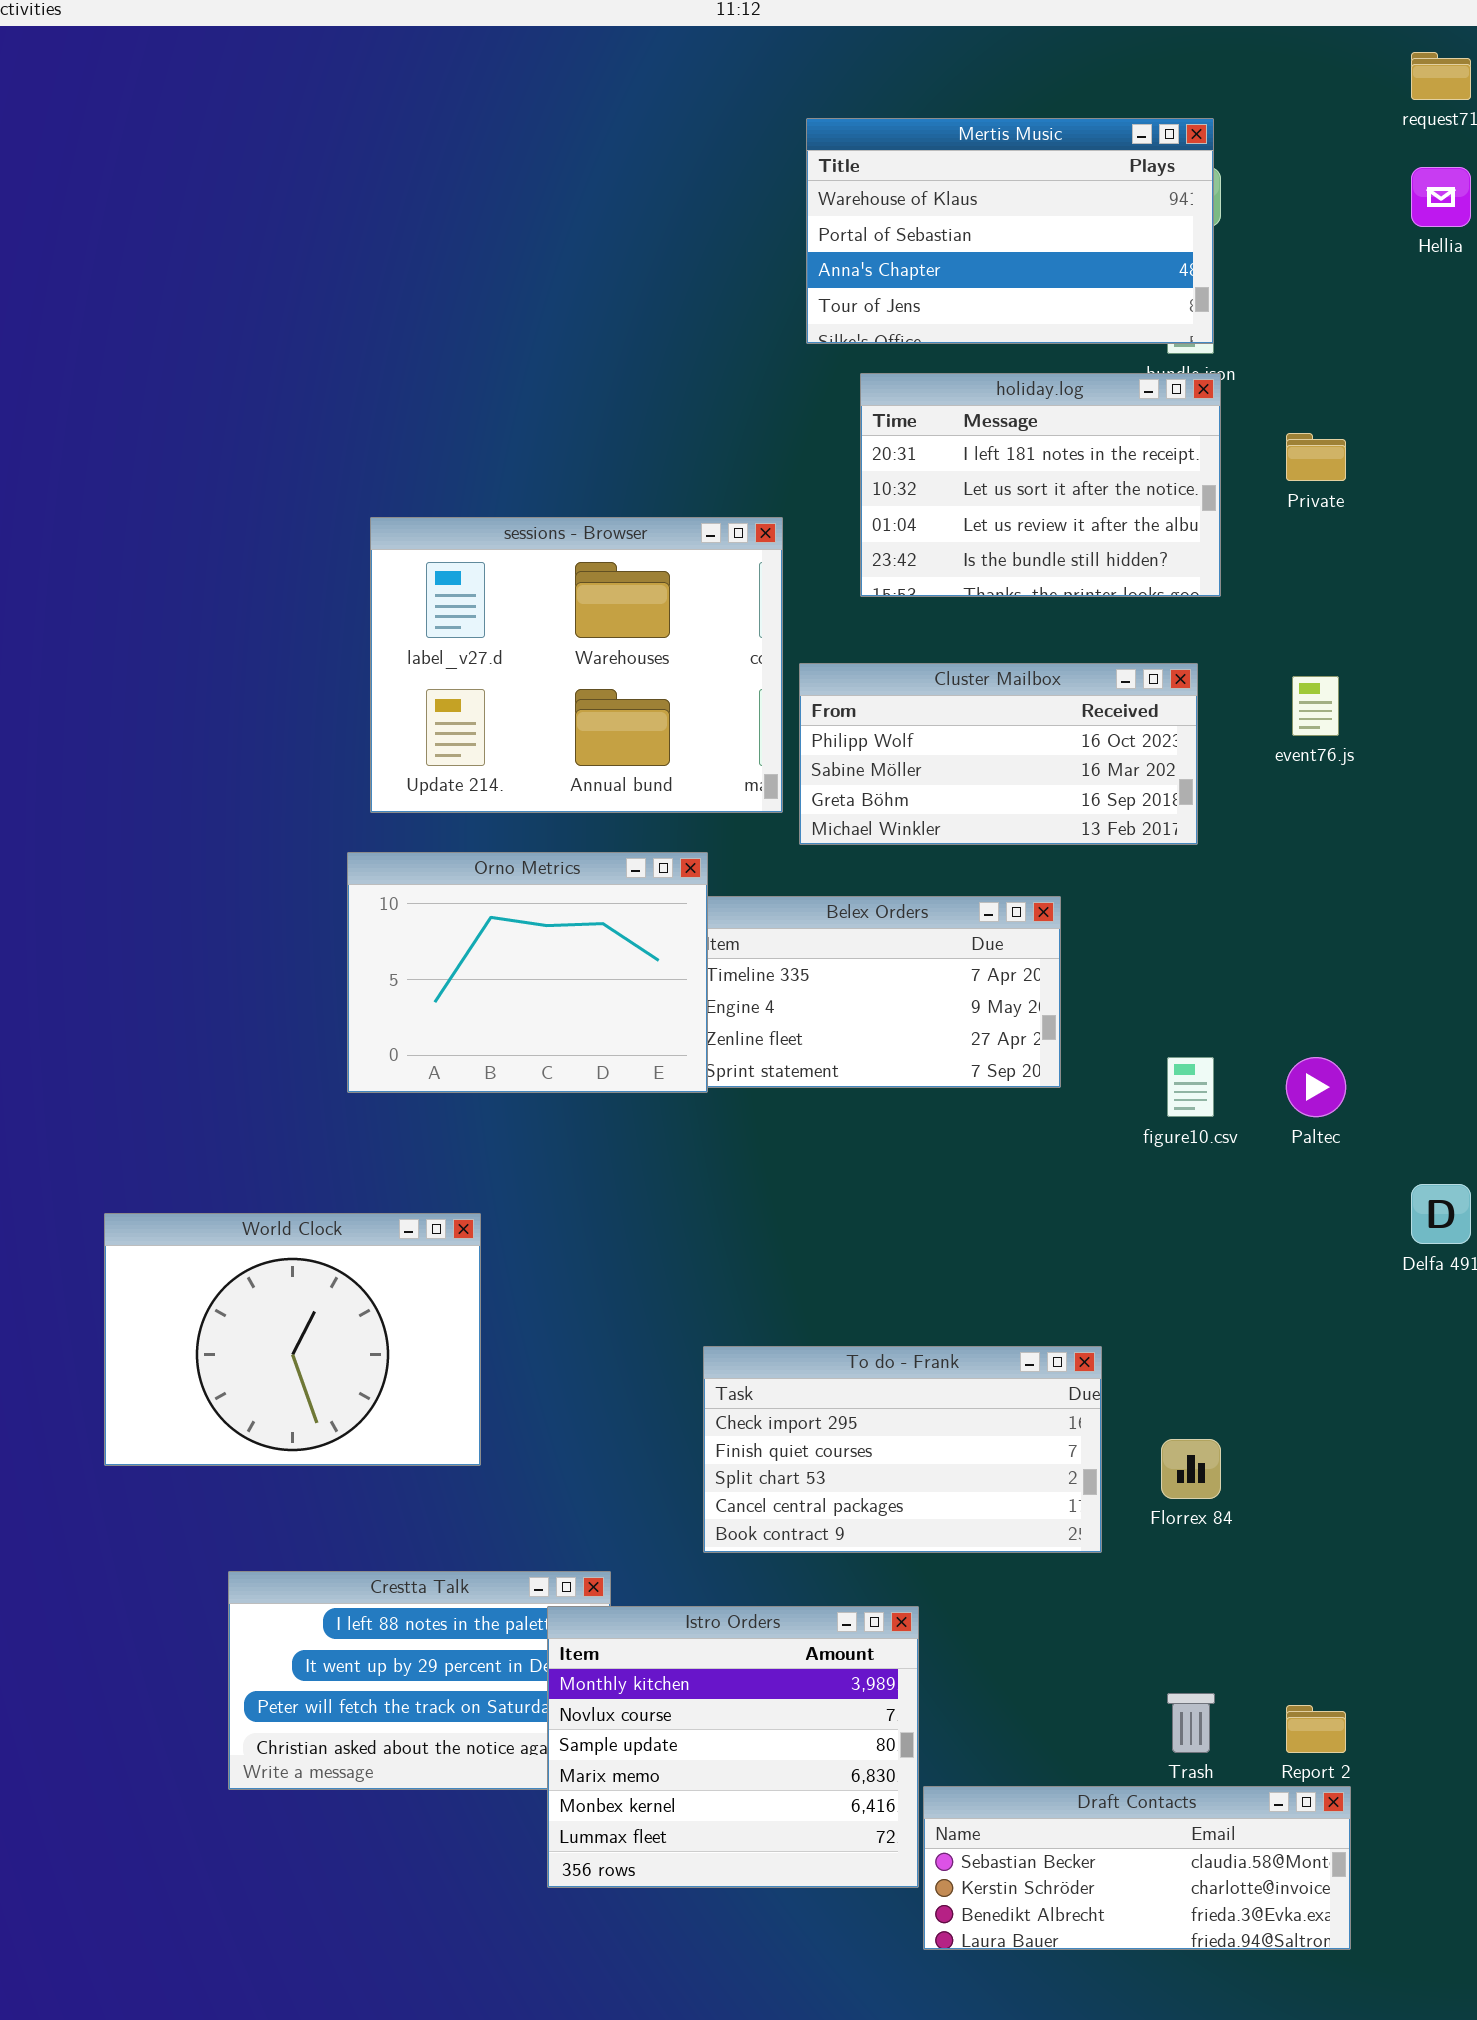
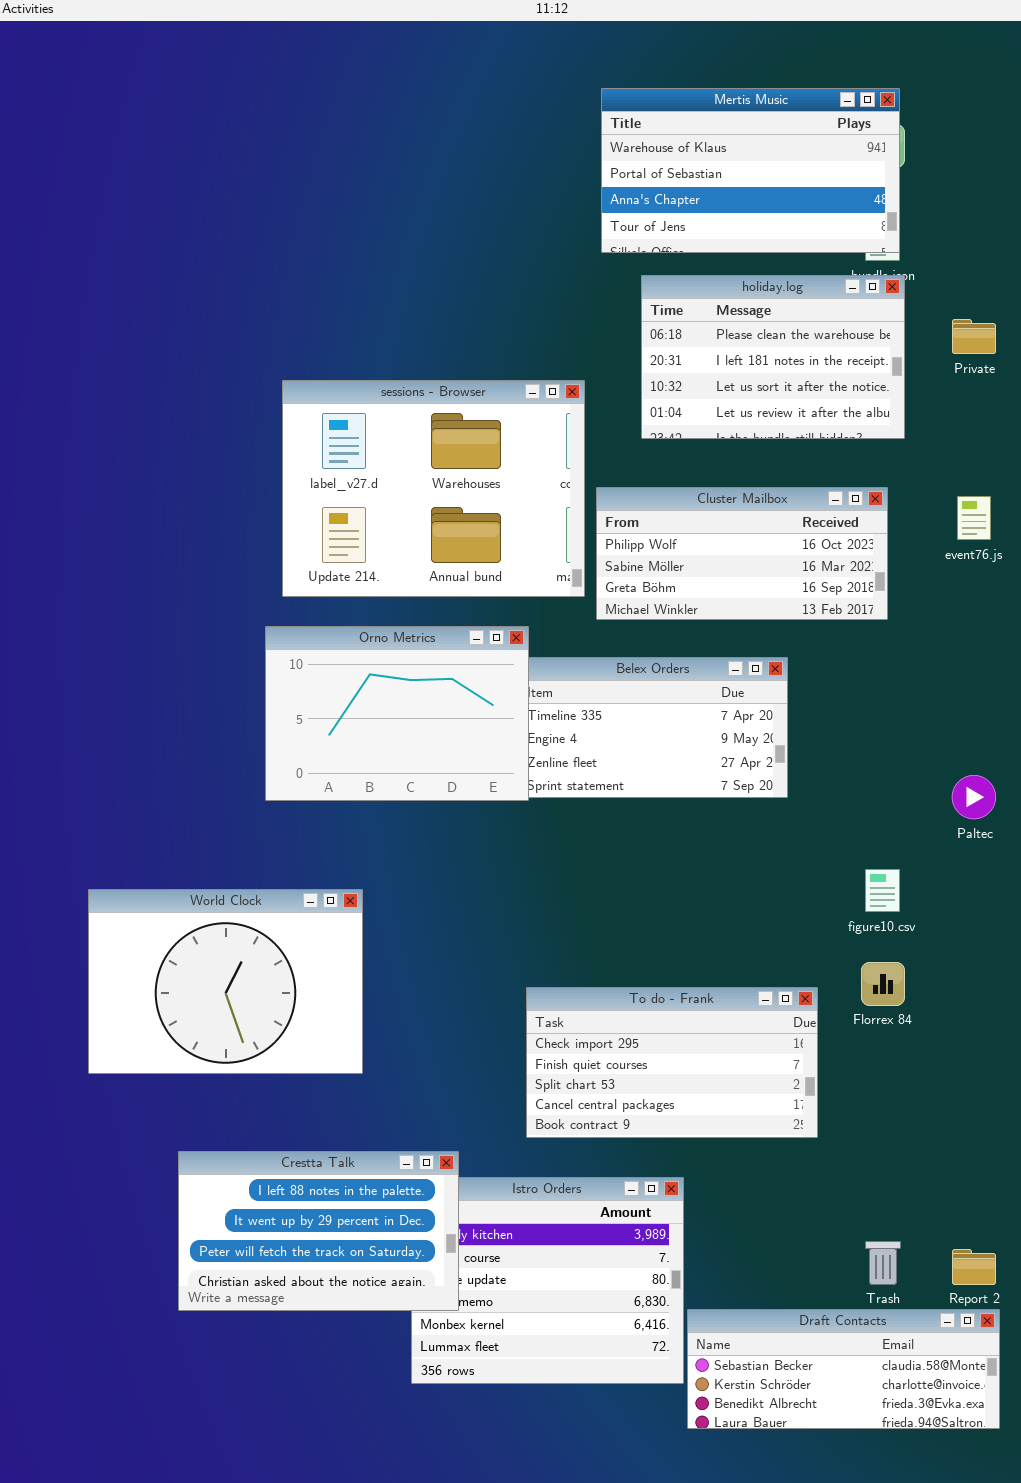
holiday.log: [860,373,1221,597] -> [641,275,905,439], scrolled up 1 row
figure10.csv: [1167,1057,1214,1117] -> [865,869,900,912], moved
Florrex 84: [1161,1439,1221,1499] -> [861,962,905,1006], moved
Crestta Talk: [228,1571,611,1790] -> [178,1151,459,1311], raised

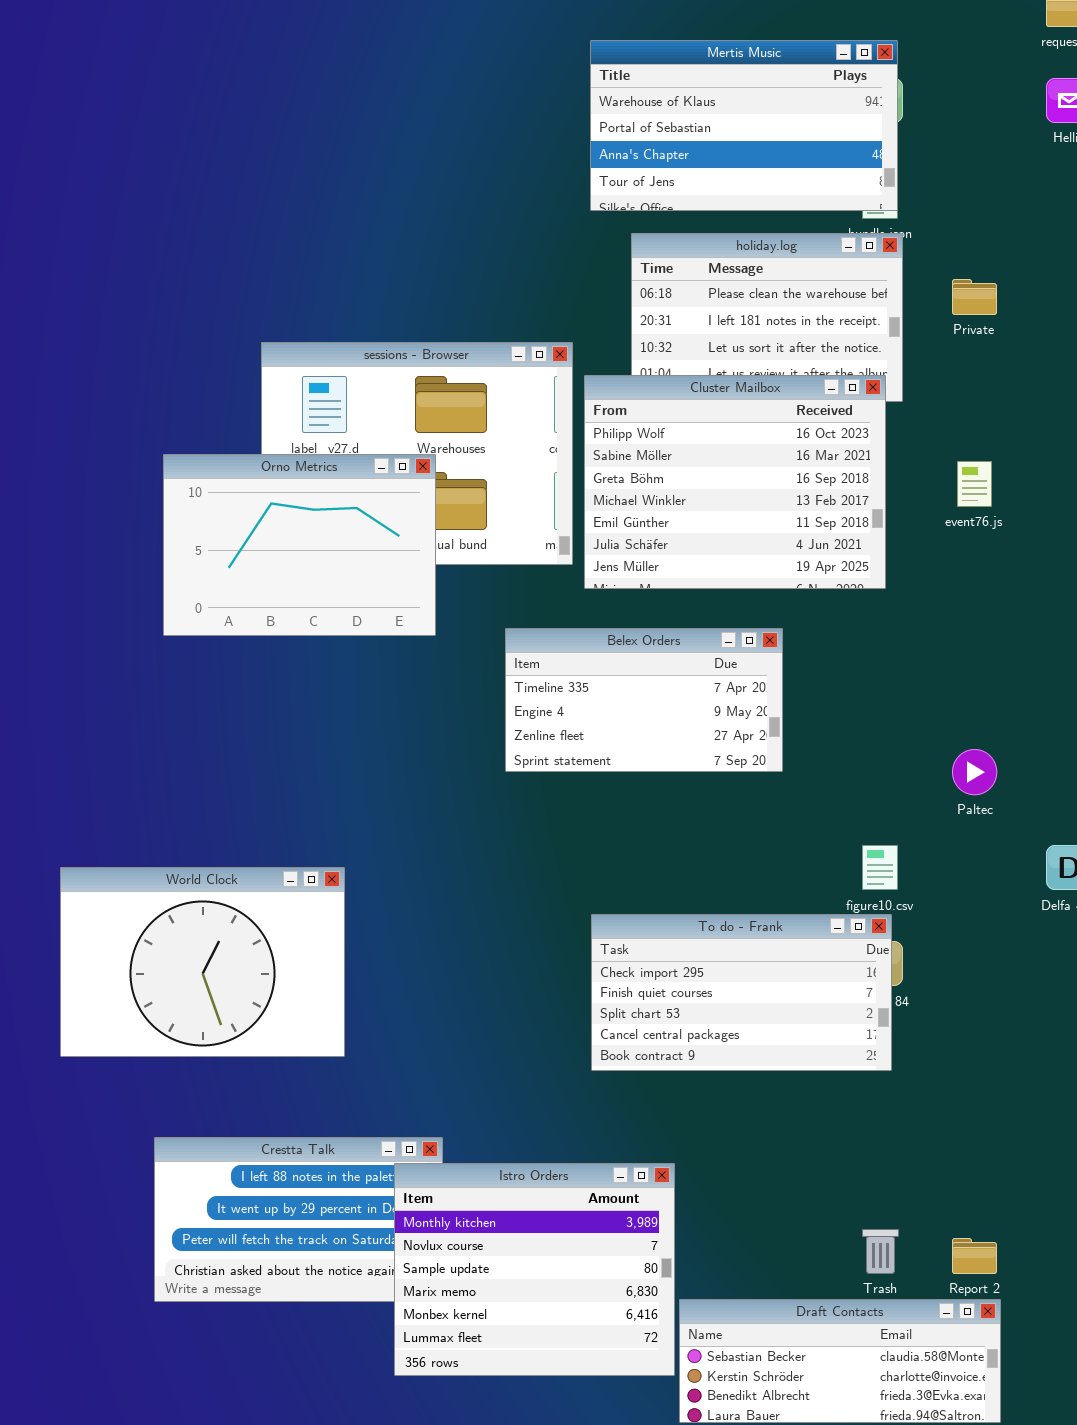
Cluster Mailbox: [596,487,888,620] -> [584,375,886,589], resized
Orno Metrics: [265,626,529,801] -> [163,454,436,636], moved
To do - Frank: [526,987,818,1138] -> [591,914,892,1071], moved
Istro Orders: [411,1177,684,1384] -> [394,1163,675,1376], raised

